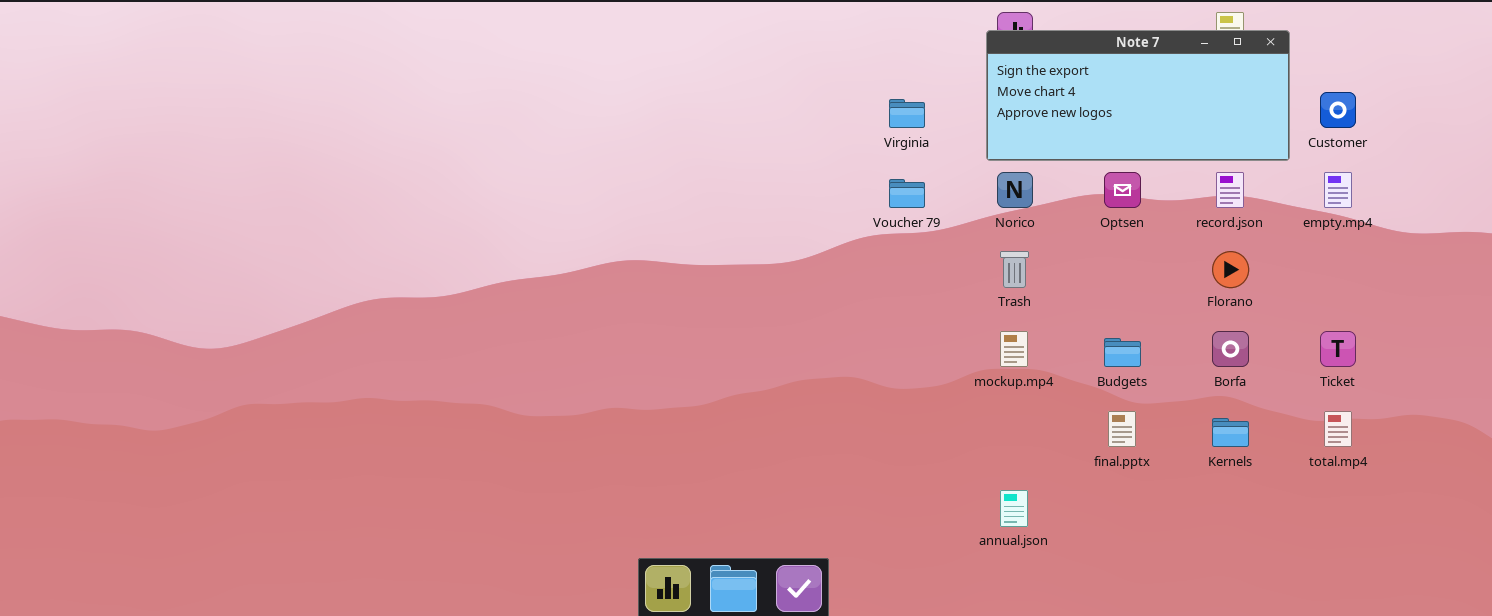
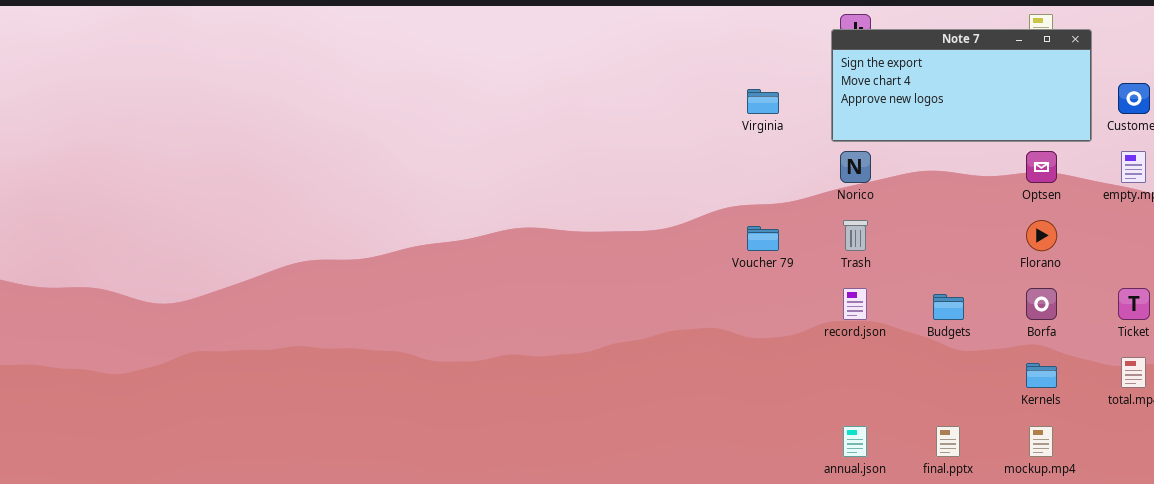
Optsen: [1104,172,1141,208] -> [1026,151,1057,183], moved
record.json: [1216,172,1244,208] -> [843,288,867,320], moved
Voucher 79: [889,179,925,208] -> [747,226,779,251], moved
mockup.mp4: [1000,331,1028,367] -> [1029,426,1053,457], moved
final.pptx: [1108,411,1136,447] -> [936,426,960,457], moved

